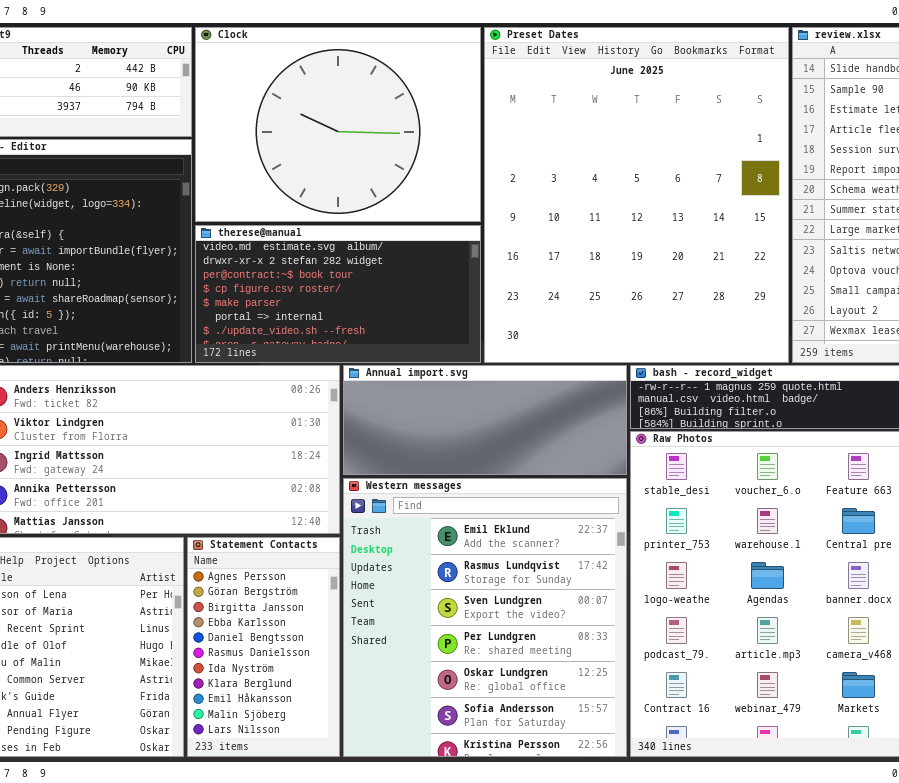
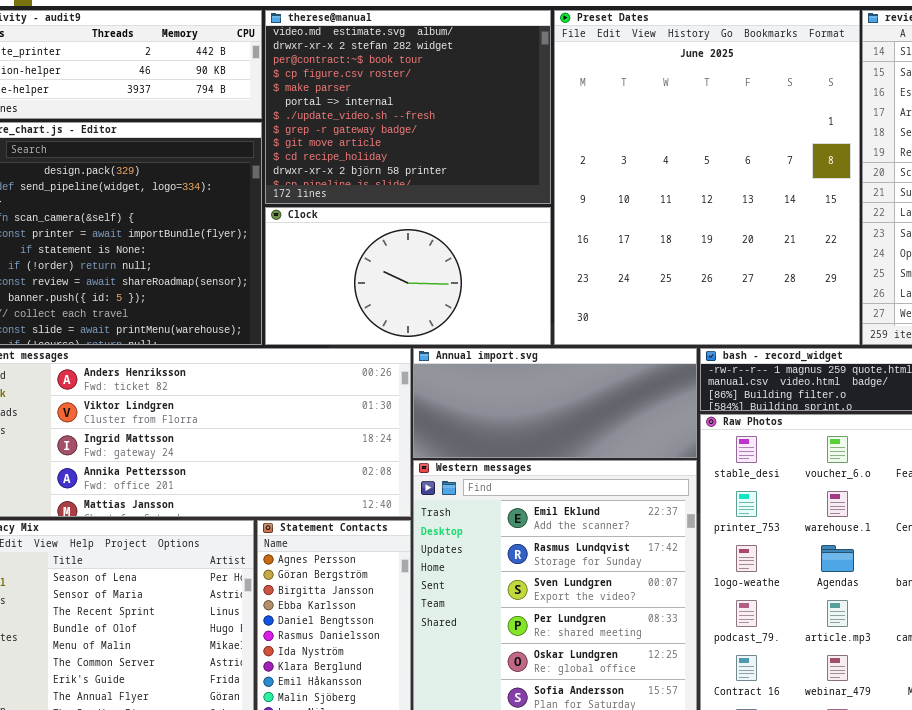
Clock: [195,27,481,222] -> [265,207,551,345], moved, resized
therese@manual: [195,225,481,363] -> [265,10,551,204], moved, resized

